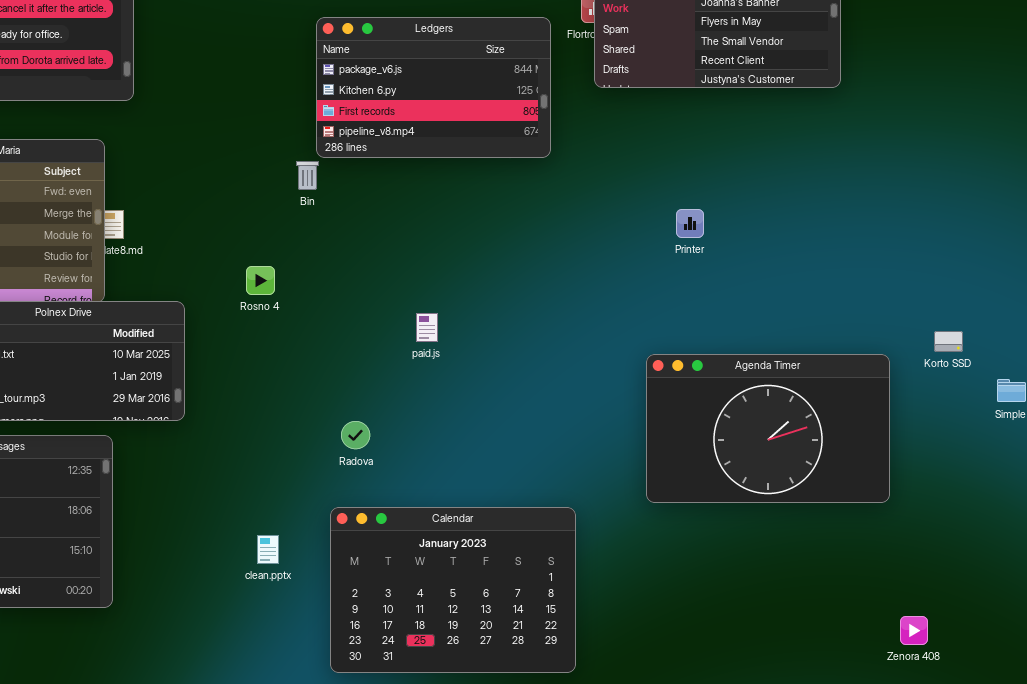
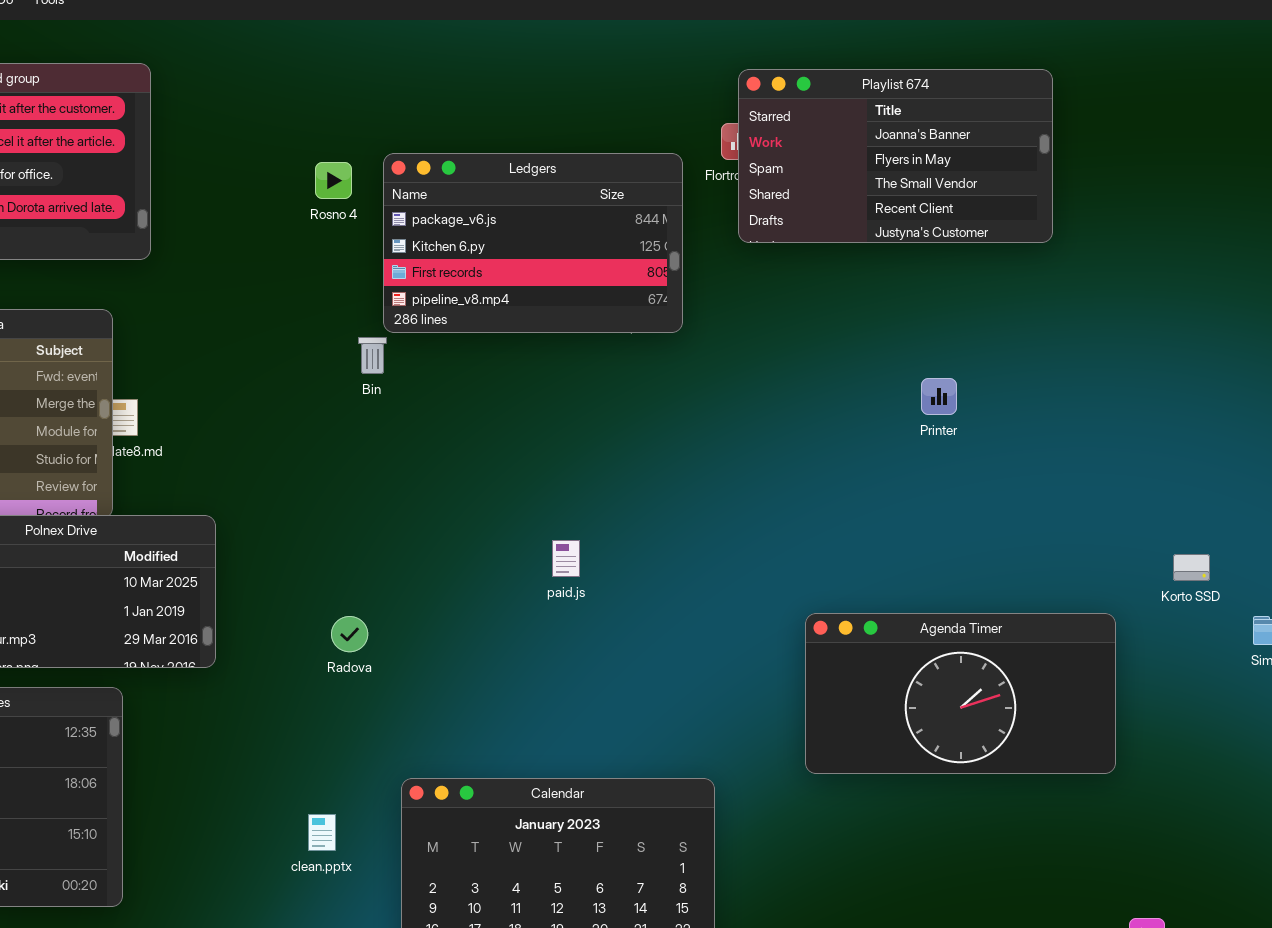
Printer: [676,209,704,238] -> [921,378,957,415], moved
Rosno 4: [246,266,275,295] -> [315,162,352,199], moved
paid.js: [416,313,438,342] -> [552,540,580,577], moved
Agenda Timer: [646,354,890,503] -> [805,613,1116,774], resized
Radova: [341,421,370,449] -> [331,616,368,652], moved

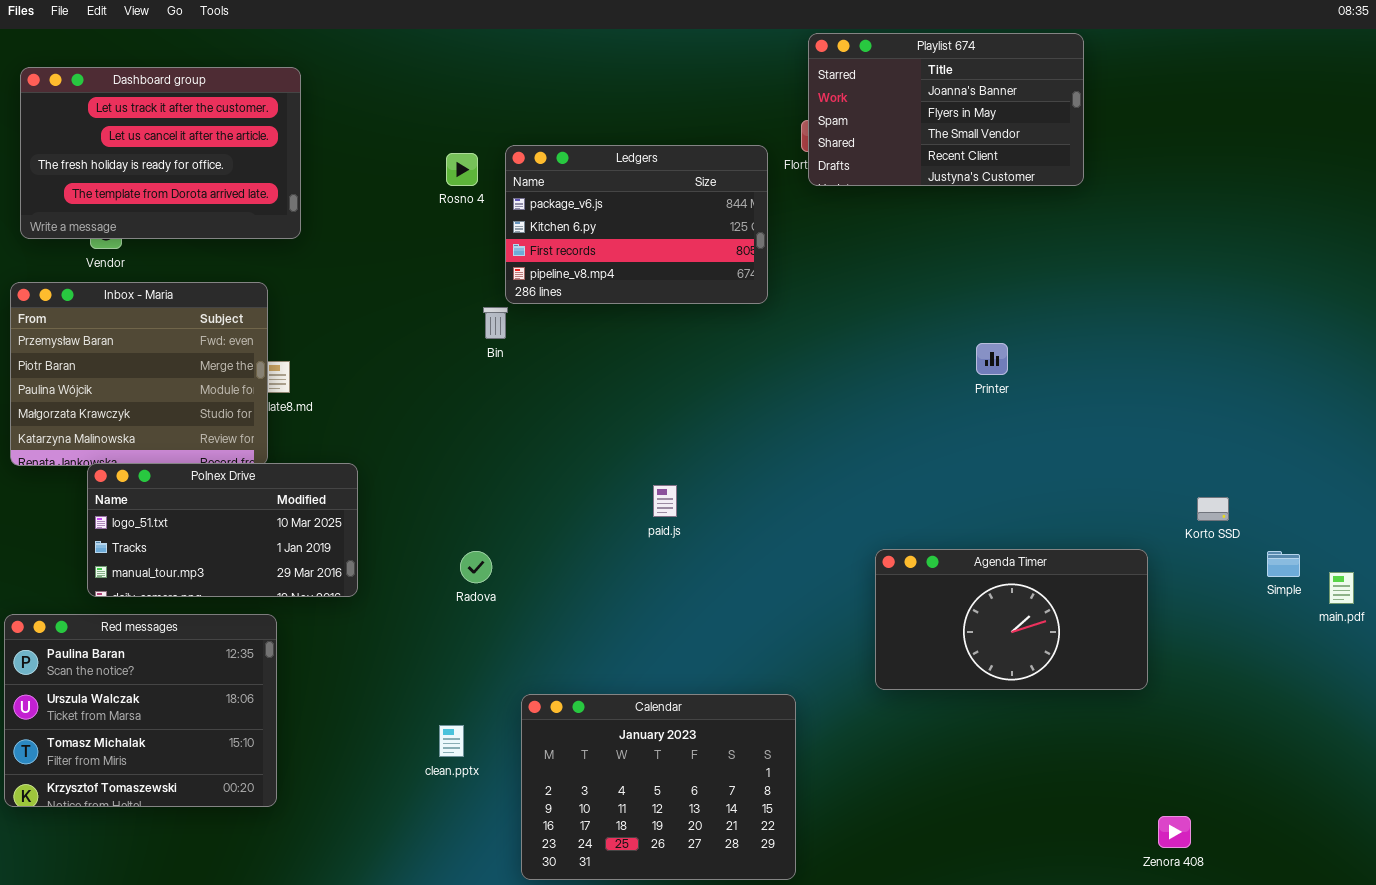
Playlist 674: [738,69,1053,243] -> [808,33,1084,186], moved

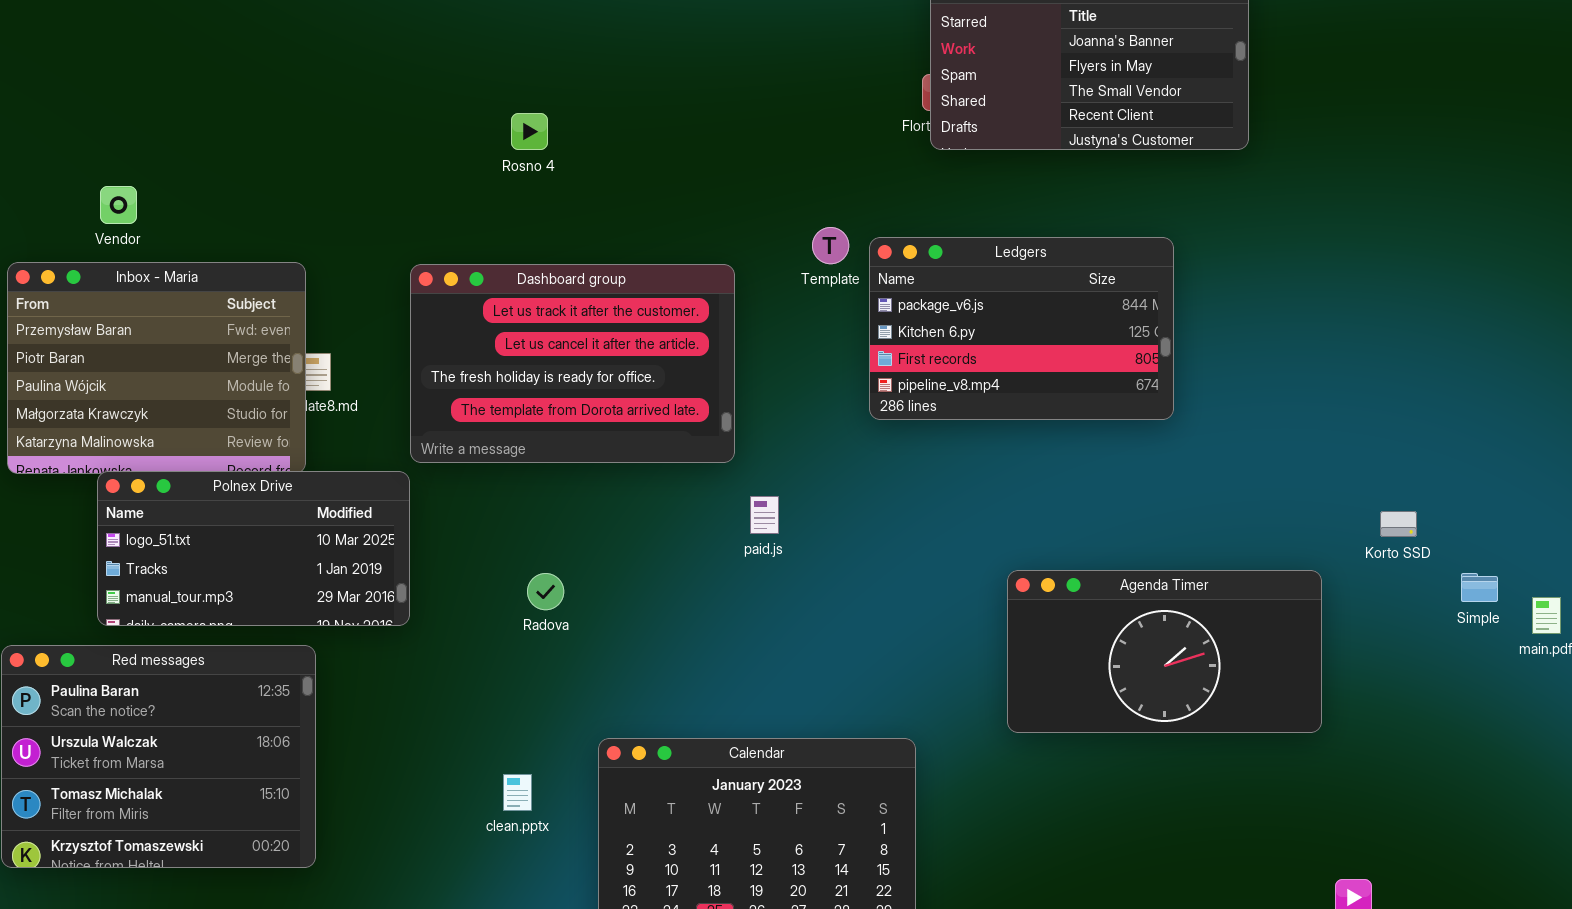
Dashboard group: [20,67,301,239] -> [410,264,735,463], moved
Ledgers: [505,145,768,304] -> [869,237,1174,420], moved

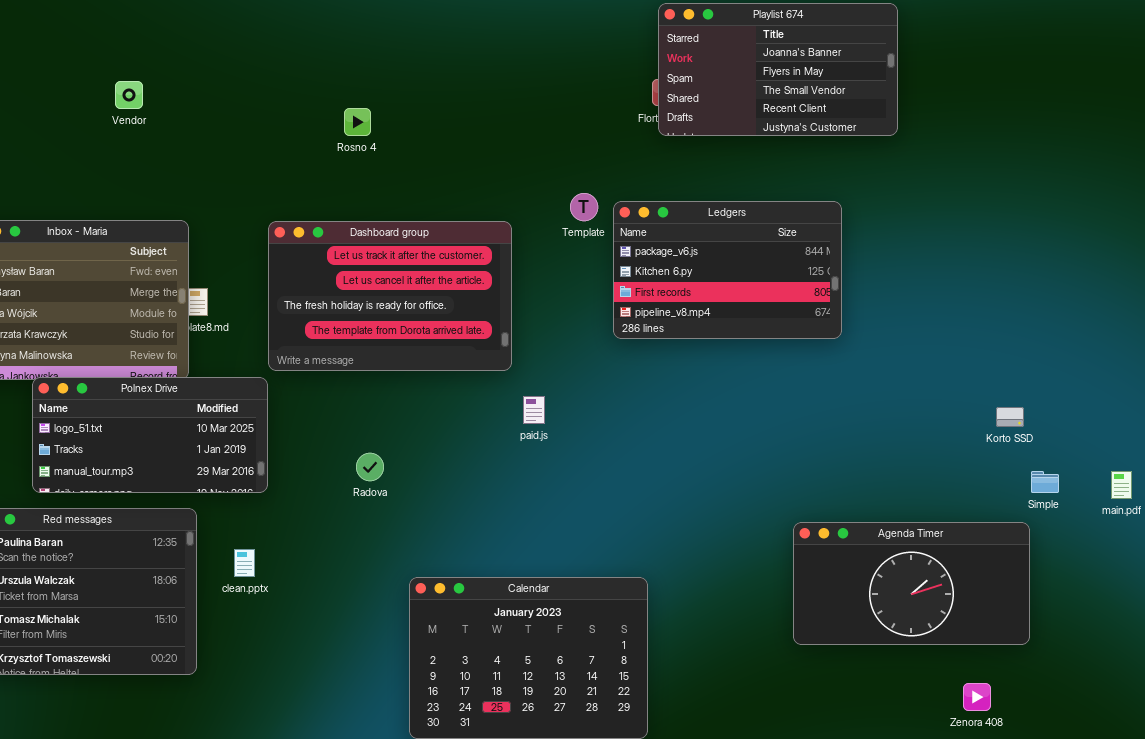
Vendor: [100,186,137,224] -> [115,81,143,109], moved
Agenda Timer: [1007,570,1322,733] -> [793,522,1030,645], moved
Simple: [1461,573,1498,602] -> [1031,471,1059,493], moved
clean.pptx: [503,774,532,811] -> [234,549,255,577], moved

